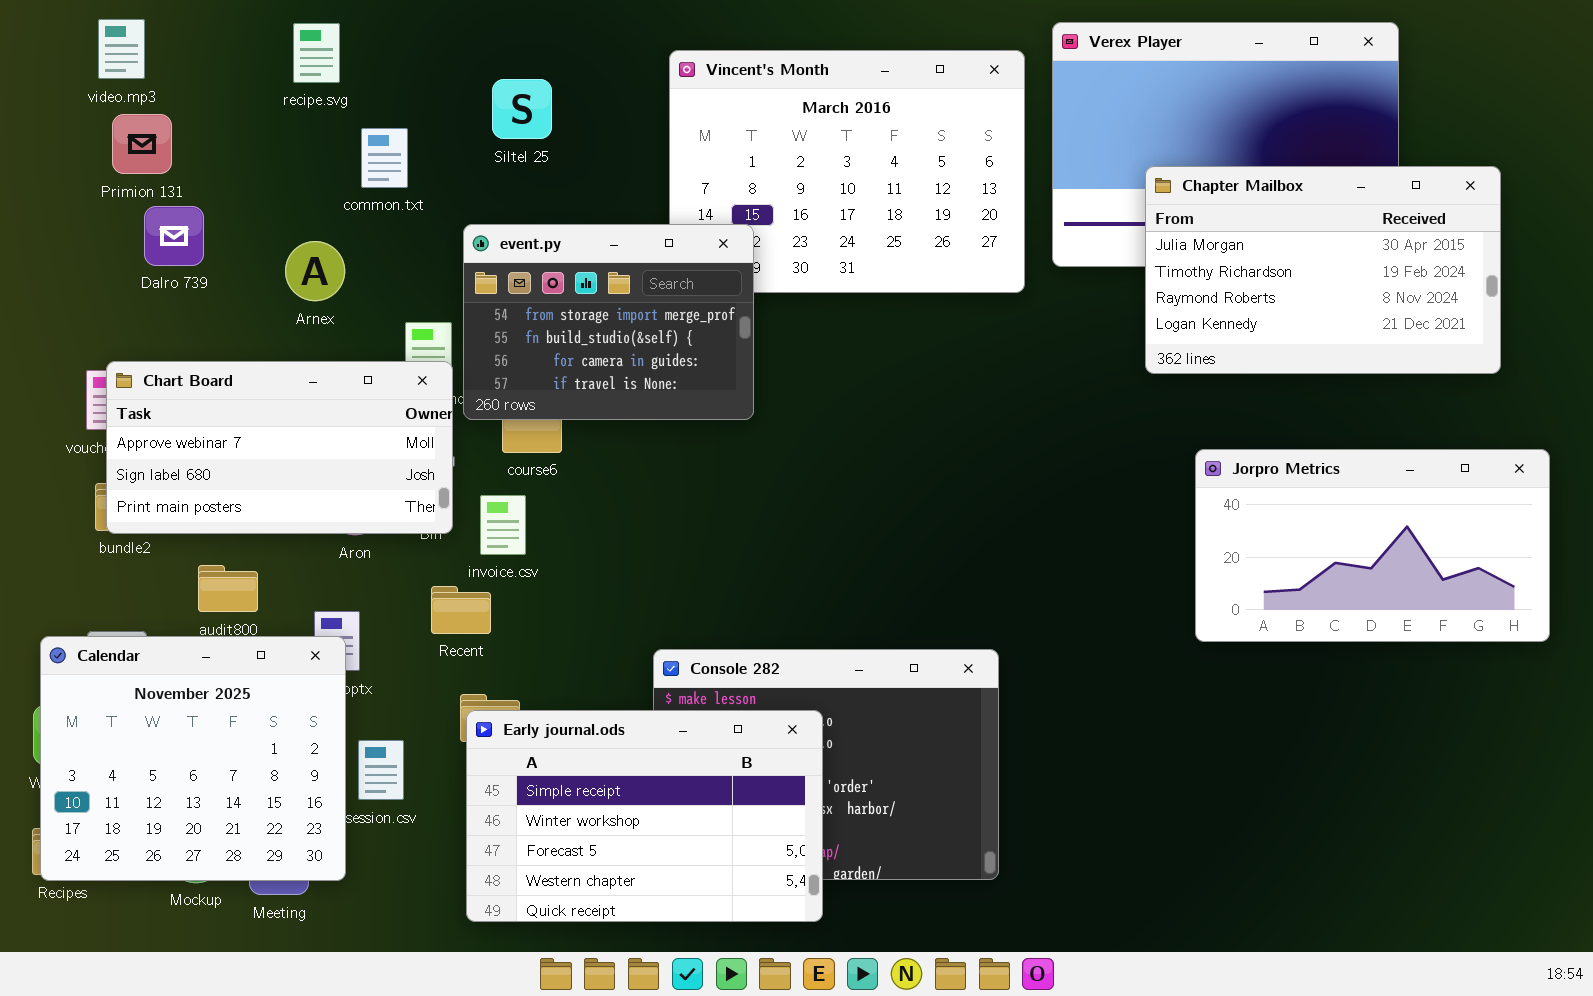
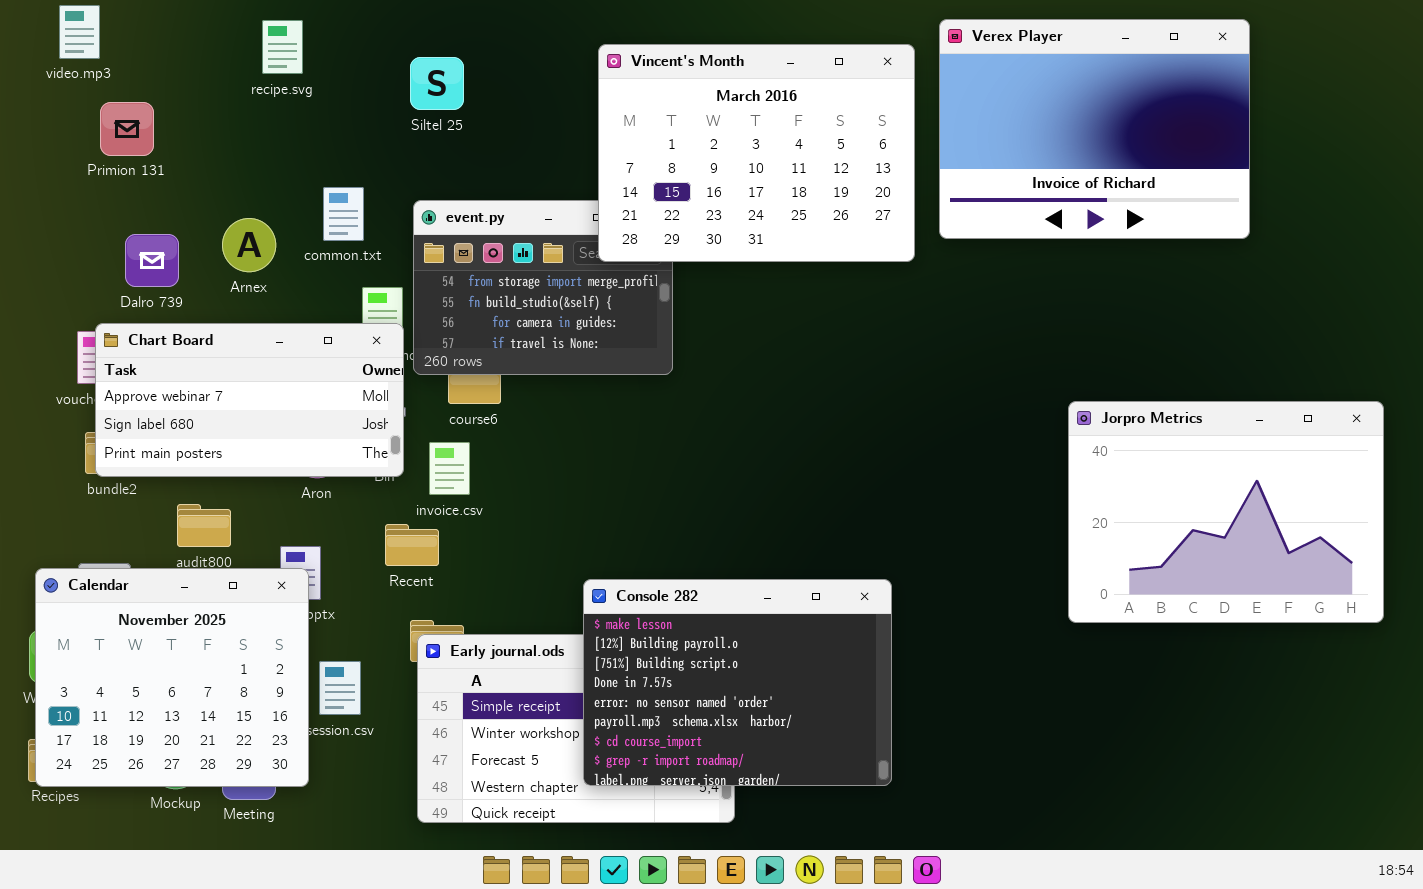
video.mp3: [98,19,145,79] -> [59,5,100,59], moved
Vincent's Month: [669,50,1025,293] -> [598,44,915,262], raised
Siltel 25: [492,79,552,139] -> [410,57,464,110], moved
common.txt: [361,128,408,188] -> [323,187,364,241], moved
Chapter Mailbox: [1145,166,1501,374] -> none, closed
Dalro 739: [144,206,204,266] -> [125,234,179,287], moved
Arnex: [285,241,345,301] -> [222,218,276,272], moved
Jorpro Metrics: [1195,449,1550,642] -> [1068,401,1384,623], resized
Console 282: [653,649,999,880] -> [583,579,892,786], raised

